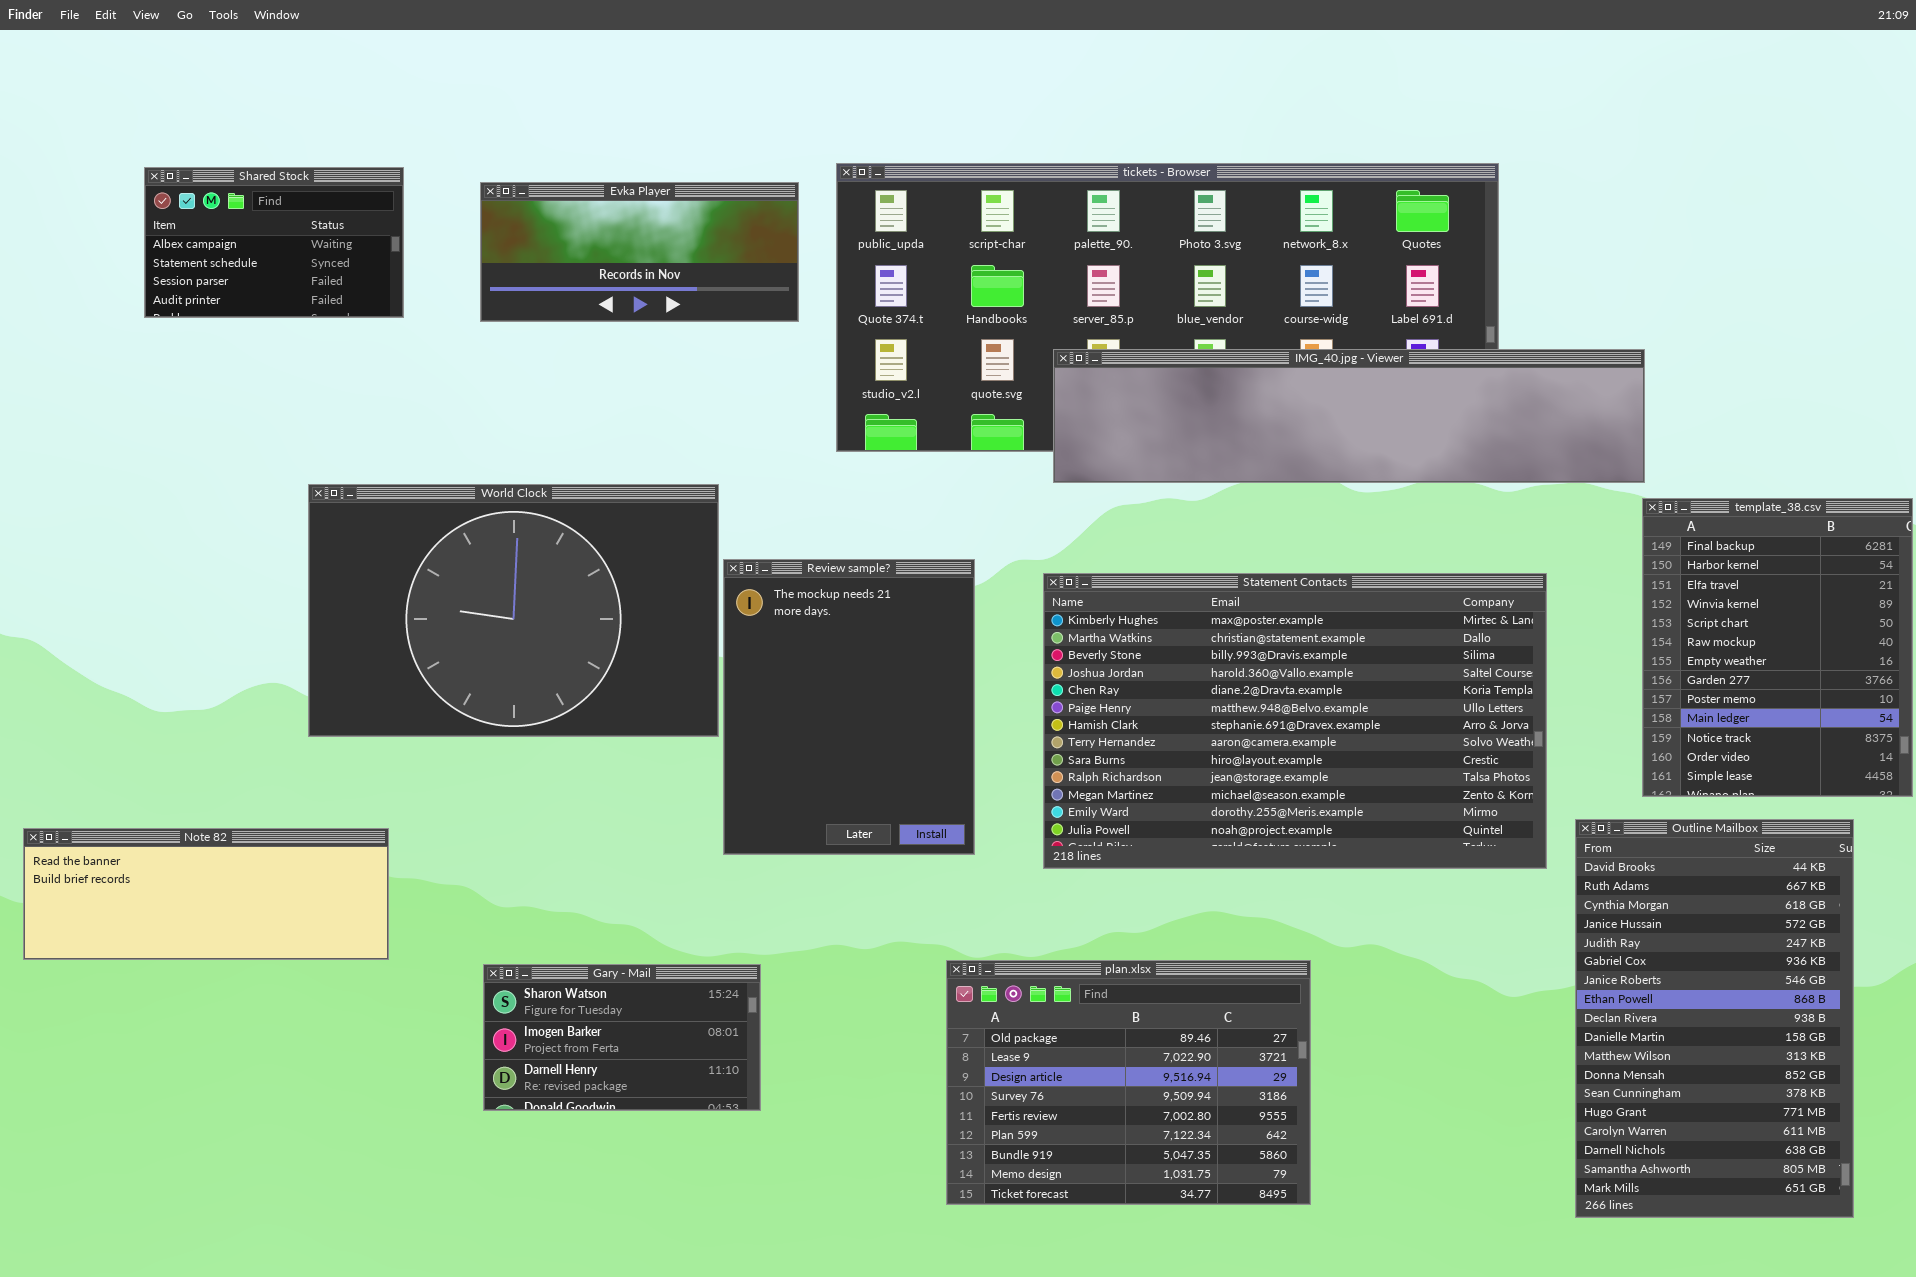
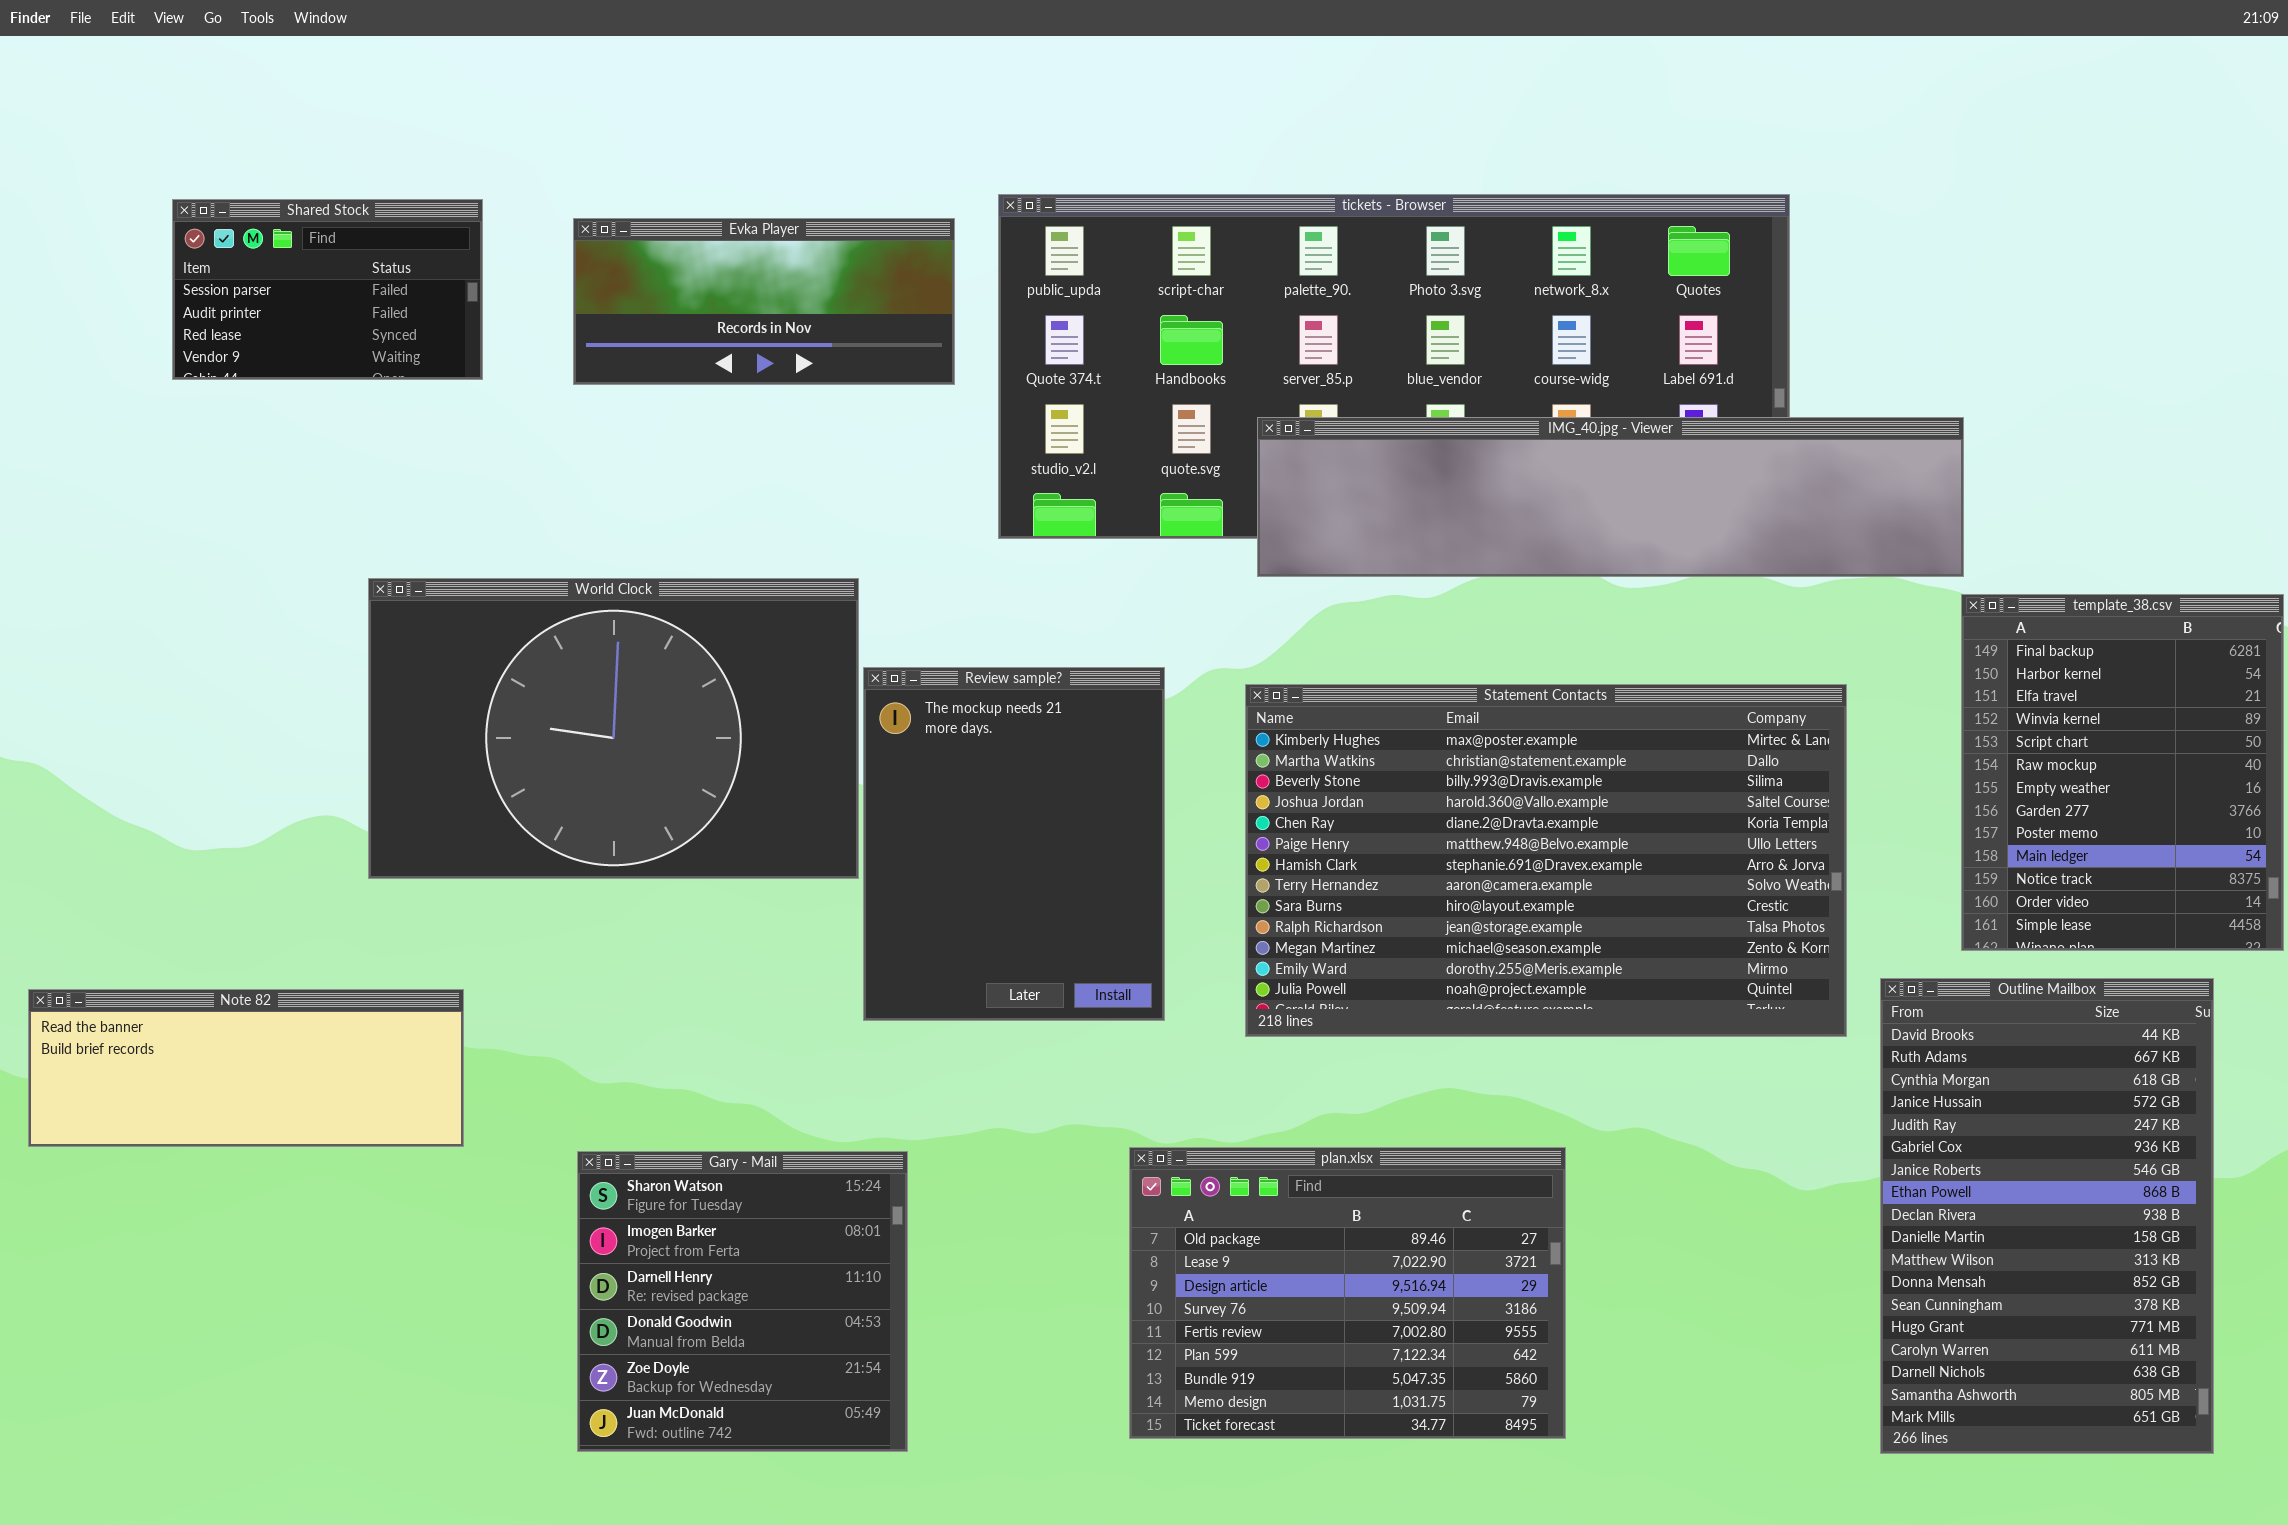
Shared Stock: [144,167,404,318] -> [172,199,483,380], scrolled down 2 rows
Gary - Mail: [483,964,761,1111] -> [577,1151,908,1452], resized

